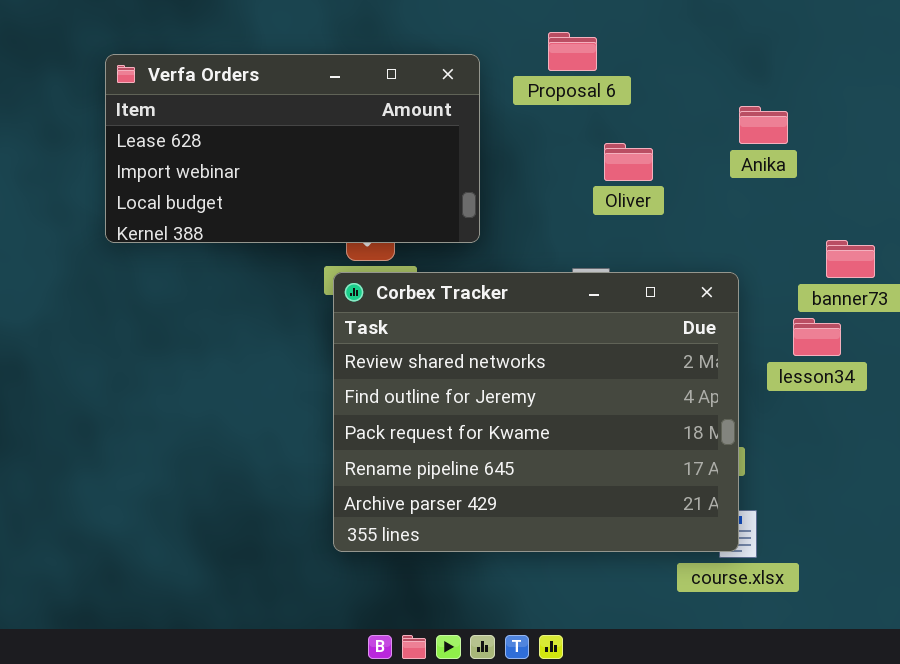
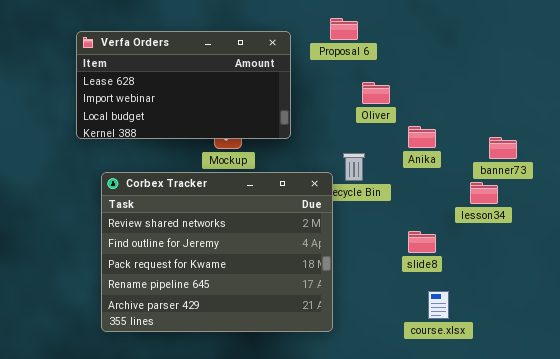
Anika: [739,106,788,144] -> [408,126,436,148], moved
Corbex Tracker: [333,272,739,552] -> [101,172,333,332], moved

